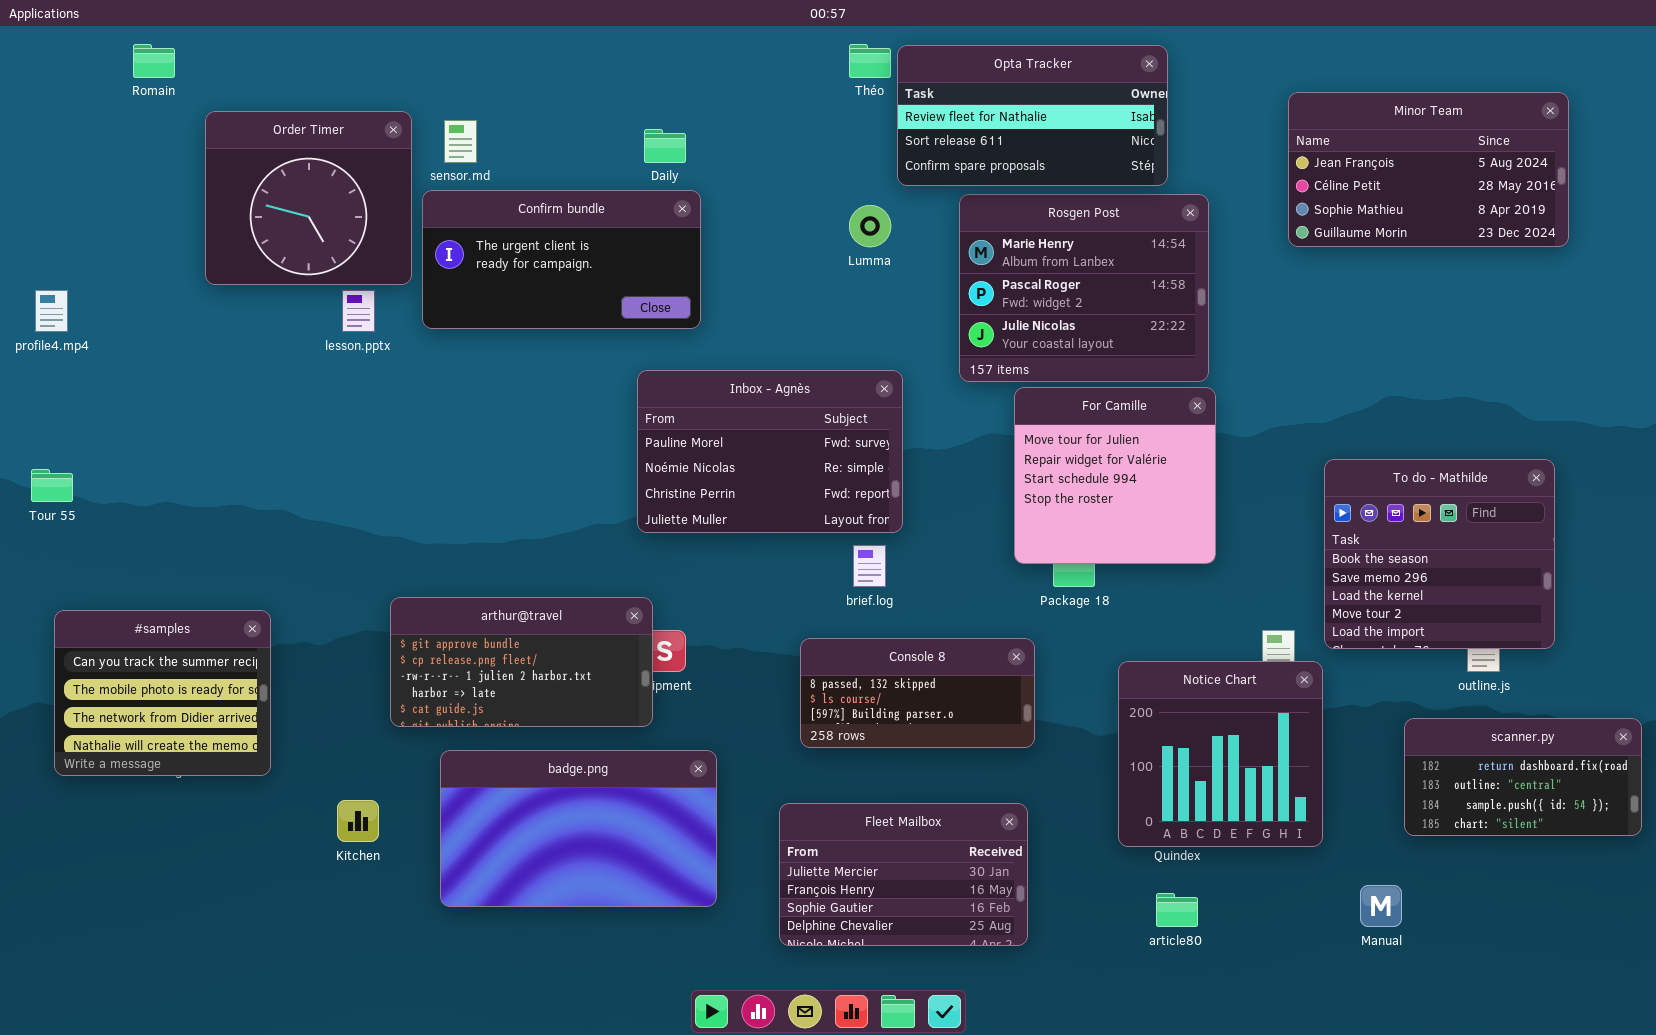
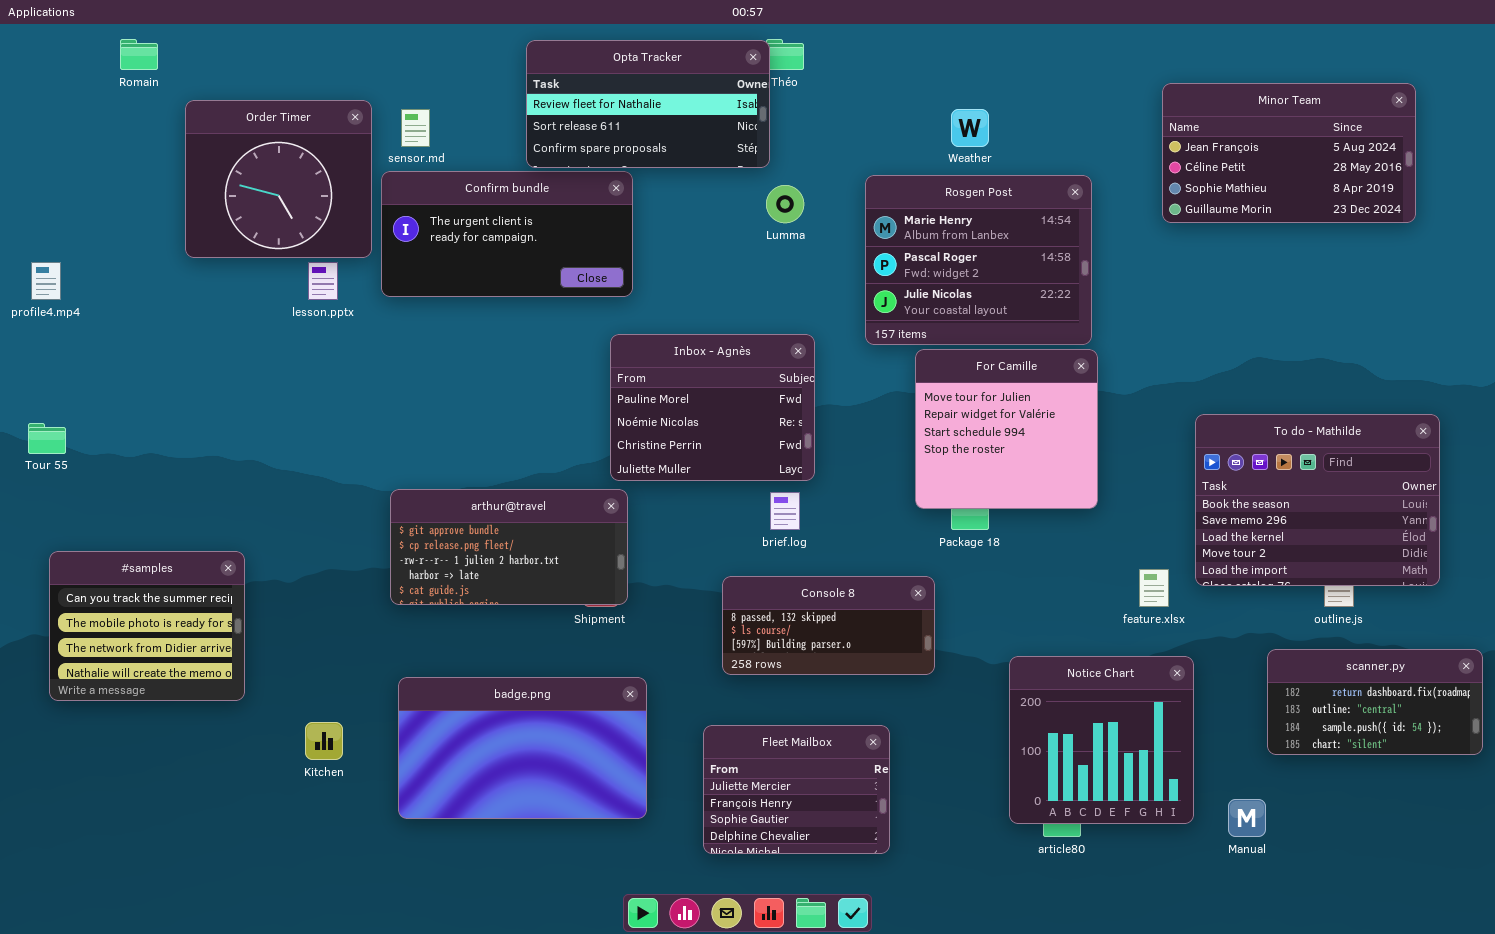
Opta Tracker: [897,45,1168,186] -> [526,40,770,168], moved
Inbox - Agnès: [637,370,903,533] -> [610,334,815,481], resized
To do - Mathilde: [1324,459,1555,649] -> [1195,414,1440,586], resized
arthur@travel: [390,597,653,727] -> [390,489,628,605], moved
Notice Chart: [1118,661,1323,847] -> [1009,656,1194,824], moved
Fleet Mailbox: [779,803,1028,946] -> [703,725,890,854], resized

